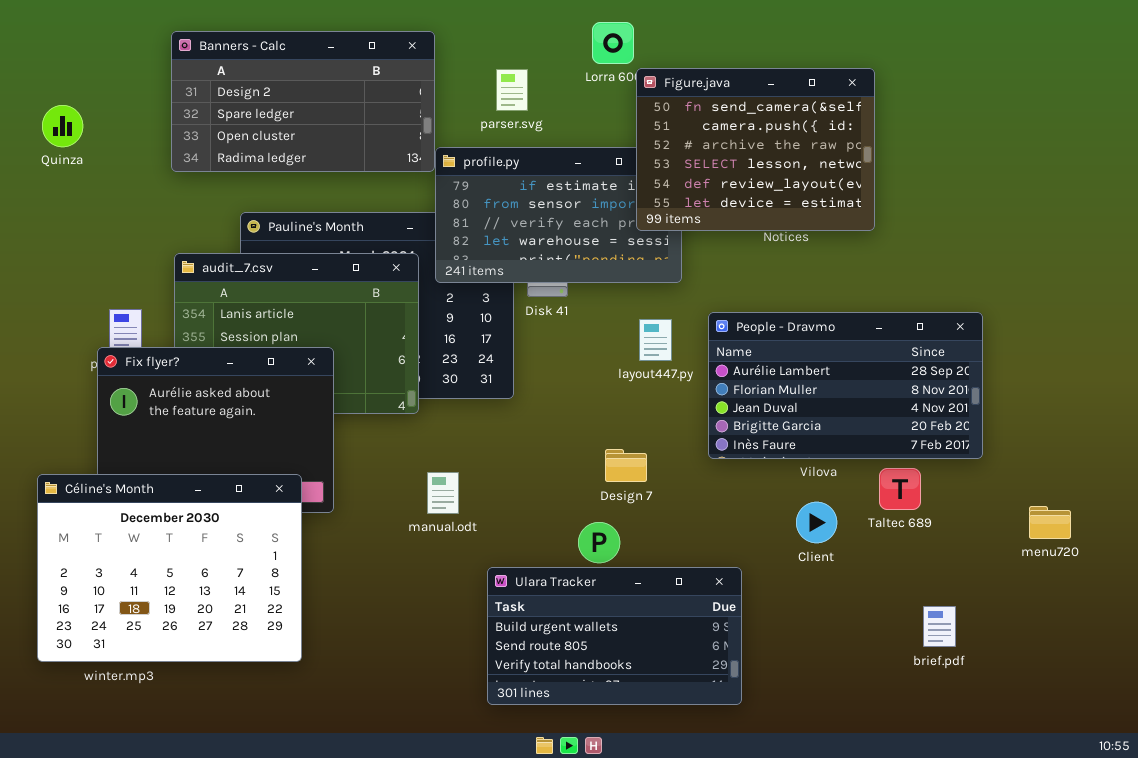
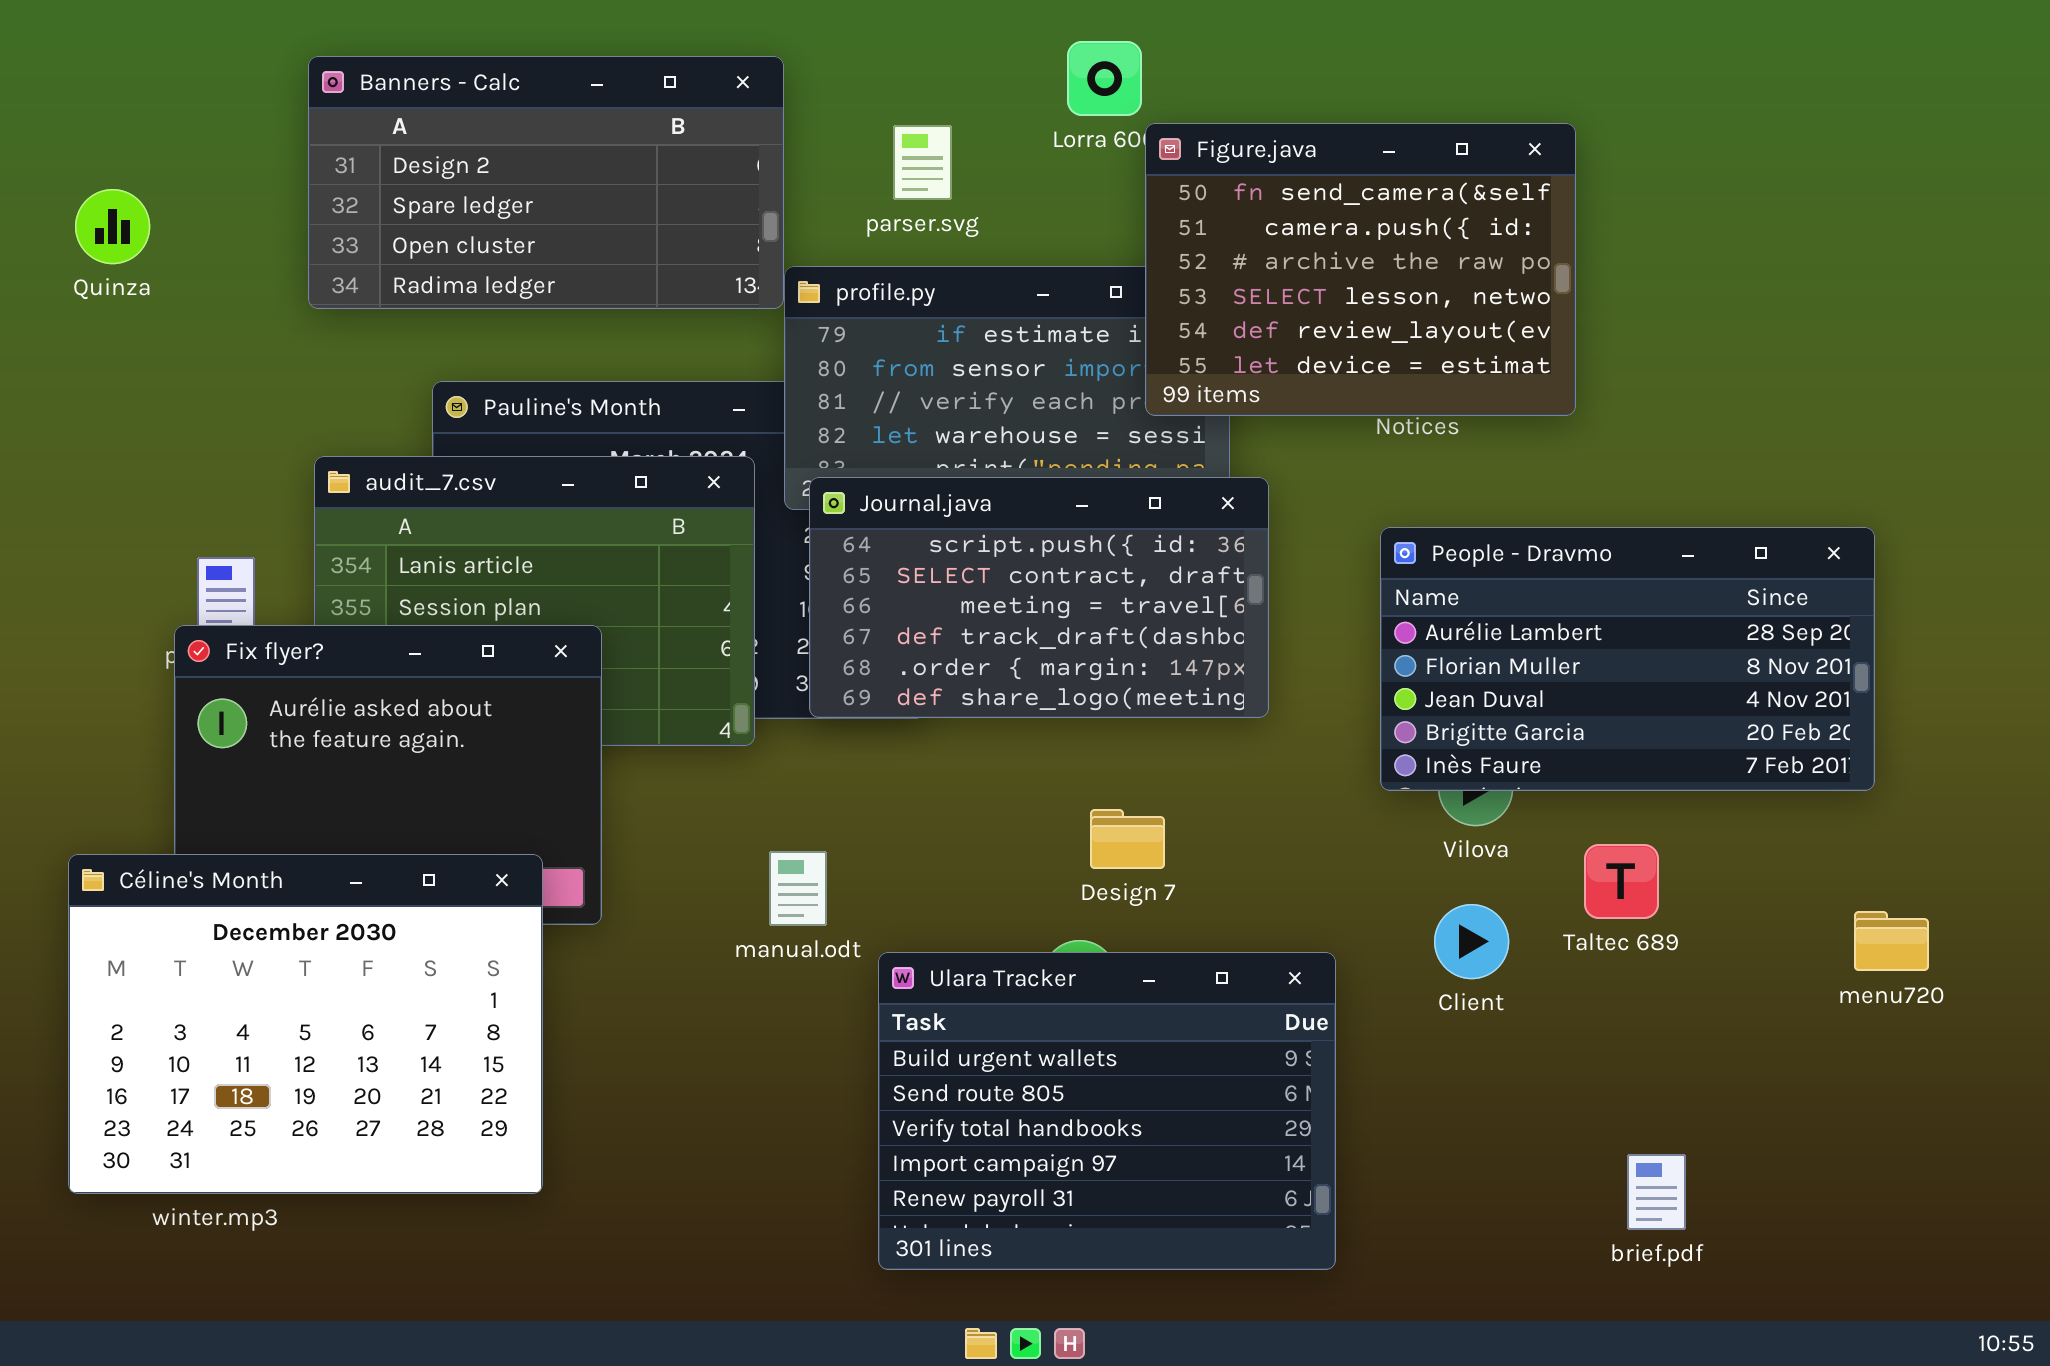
Journal.java: none -> [809,477,1269,718], opened
People - Dravmo: [708,312,983,459] -> [1380,527,1875,791], moved
Ulara Tracker: [487,567,742,705] -> [878,952,1336,1270], resized
brief.pdf: [923,606,956,647] -> [1627,1154,1686,1230], moved

